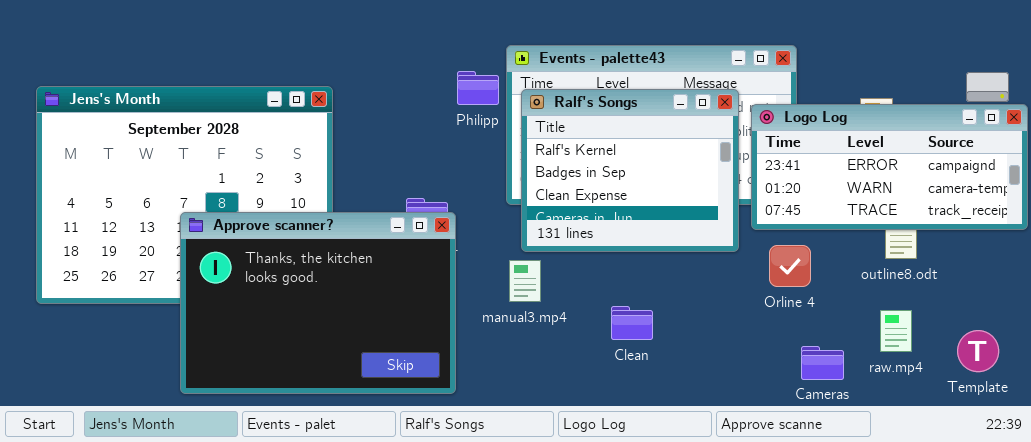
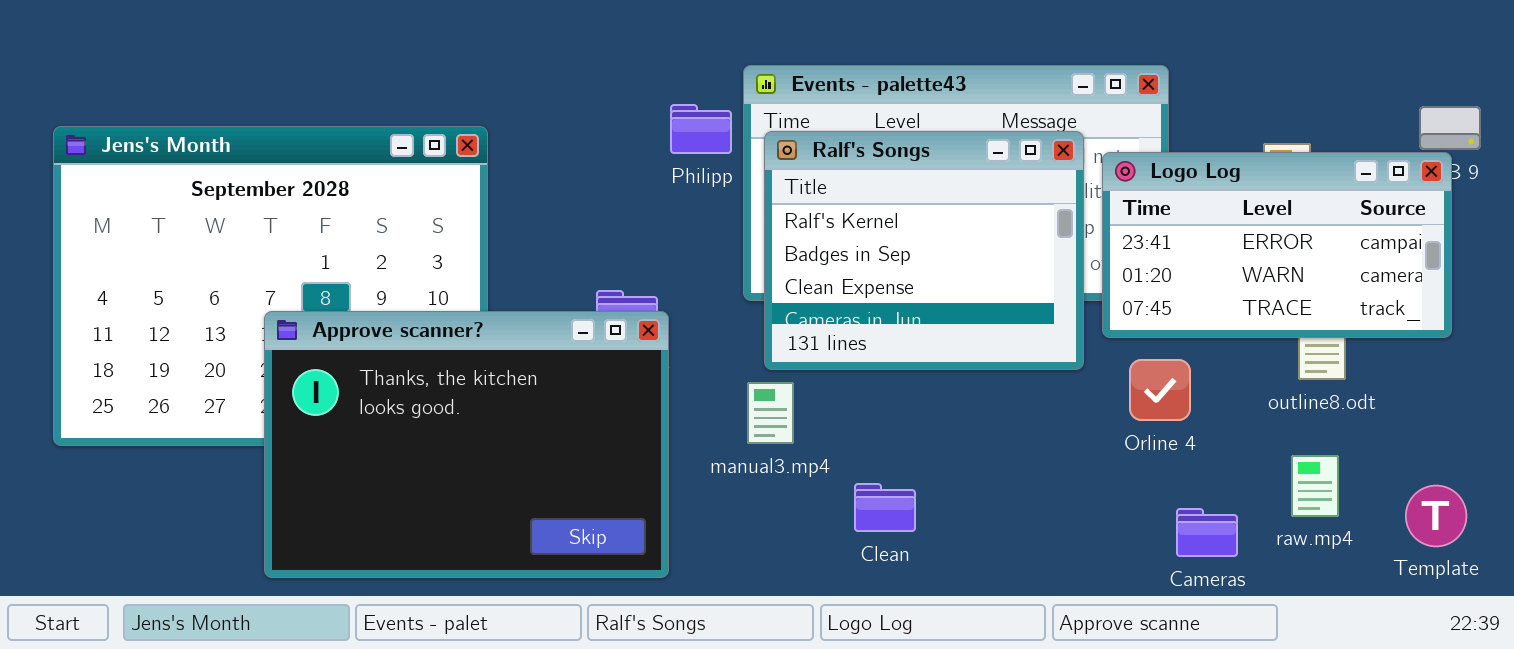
Logo Log: [751,104,1028,230] -> [1102,152,1452,338], resized
Clean: [611,306,653,340] -> [854,483,916,532], moved

